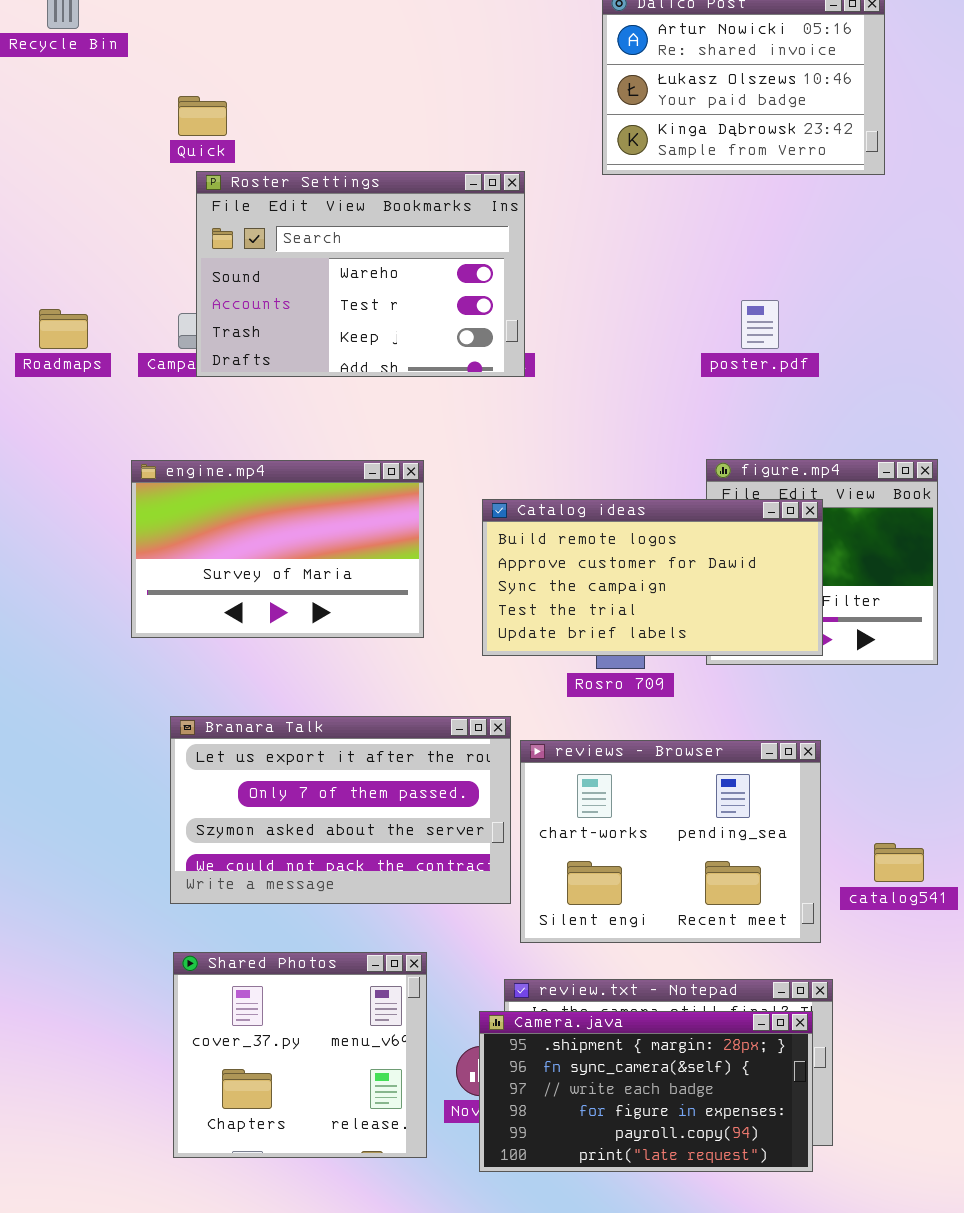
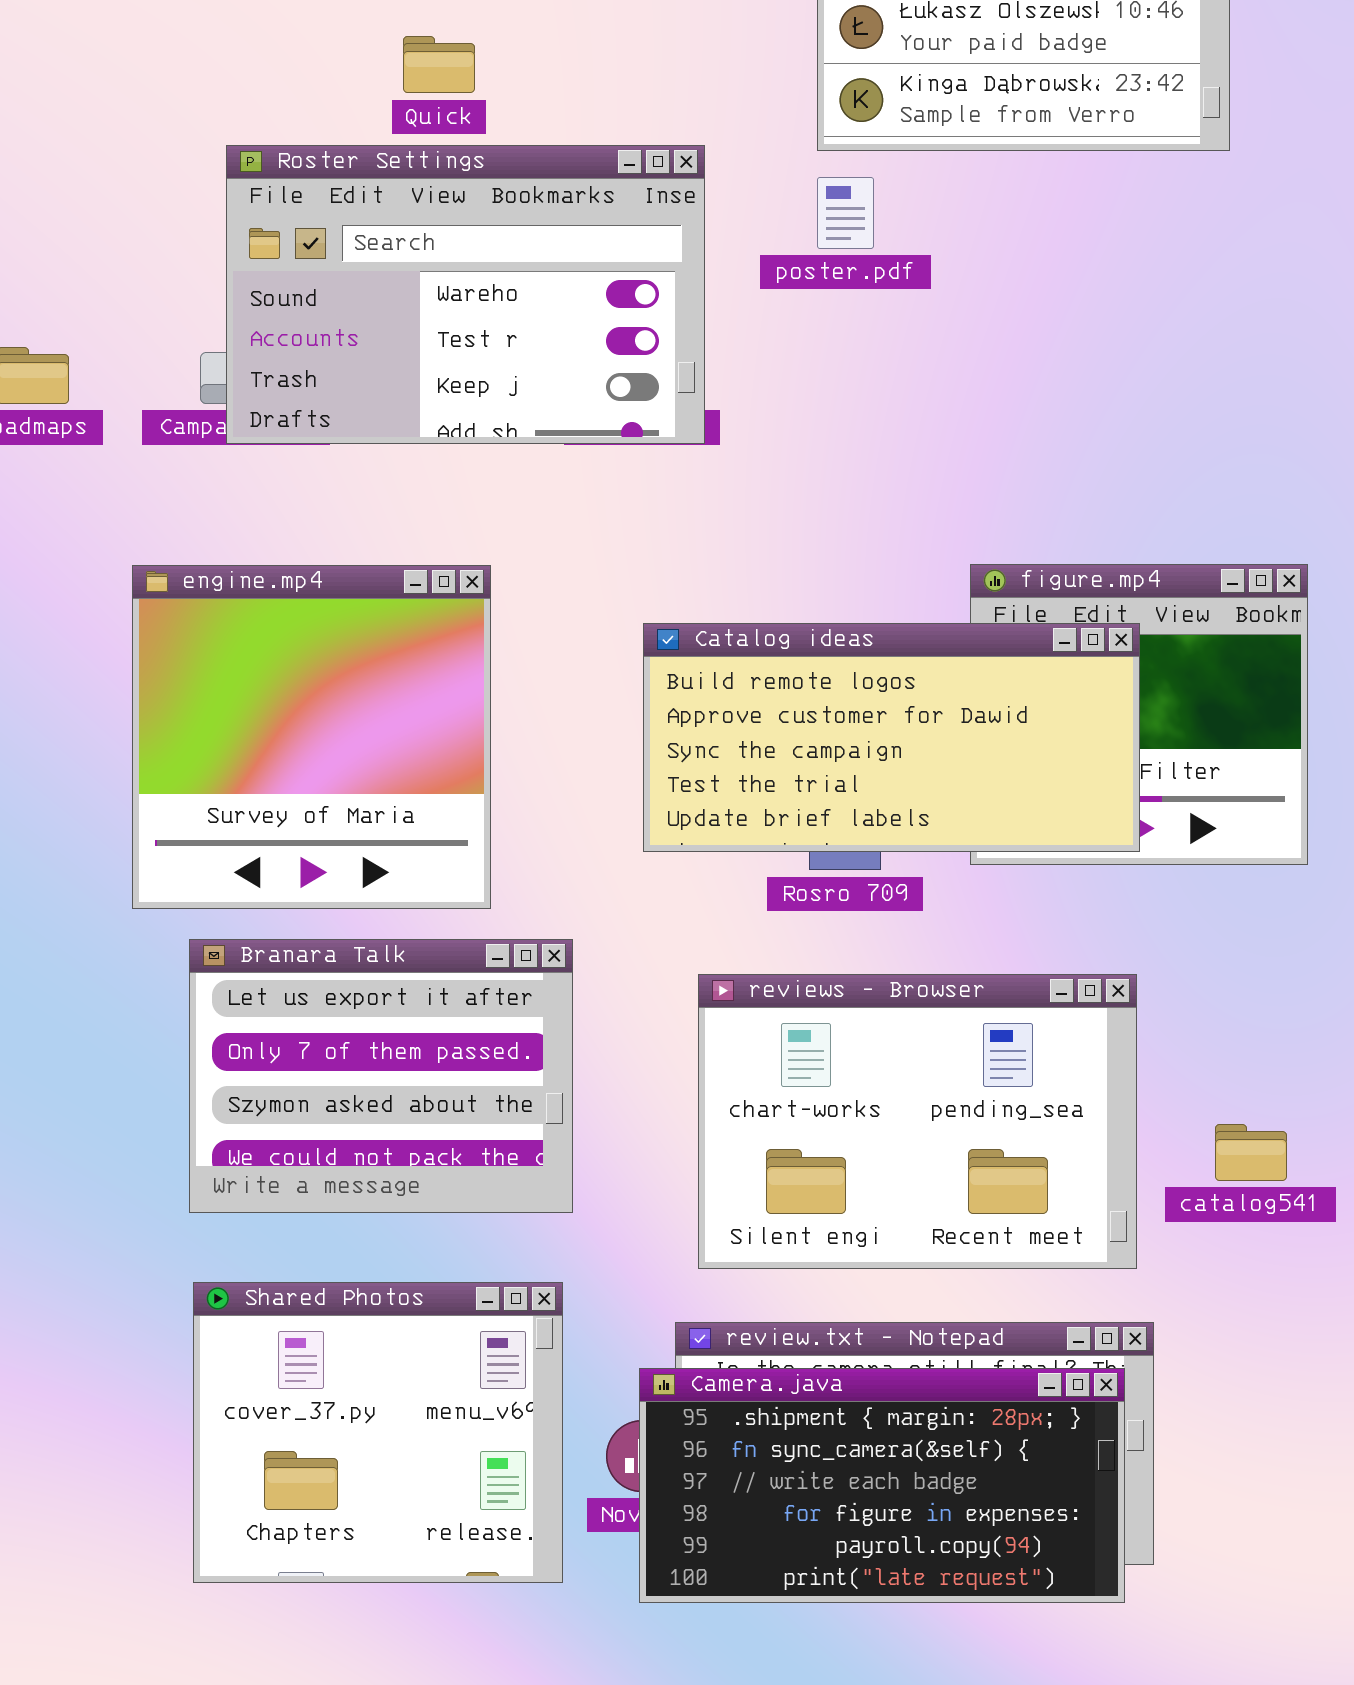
Quick: [178,96,227,136] -> [403,36,475,93], moved
poster.pdf: [741,300,779,349] -> [817,177,874,249], moved
engine.mp4: [131,460,424,638] -> [132,565,491,909], resized
Branara Talk: [170,716,511,904] -> [189,939,573,1213], resized

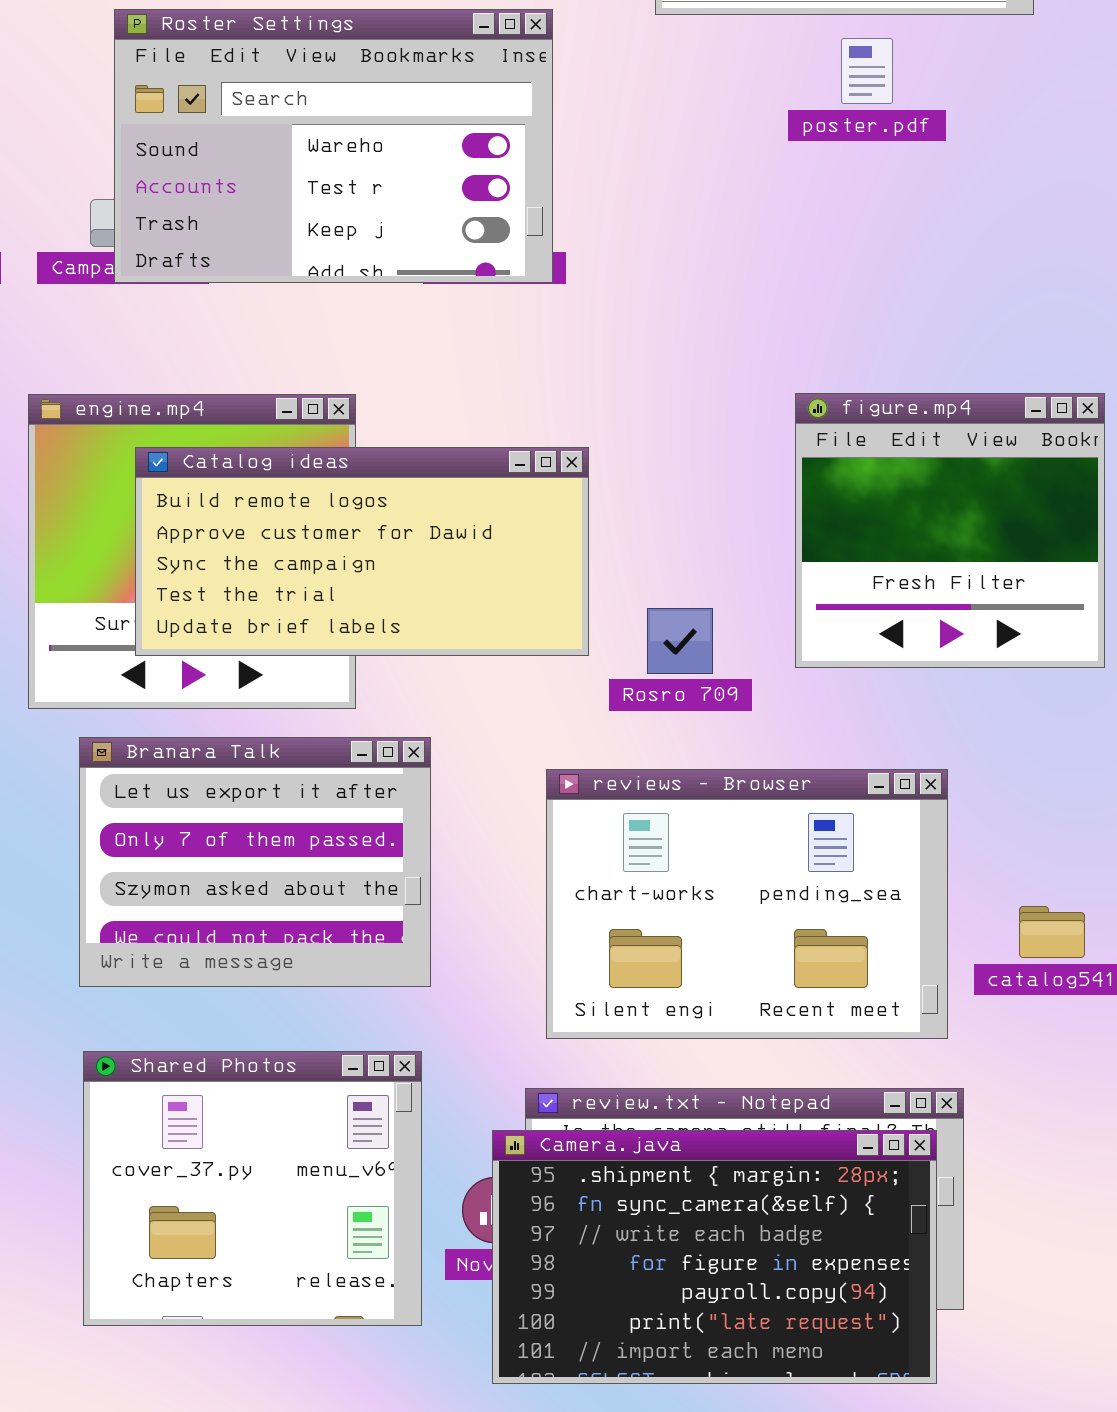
poster.pdf: [817,177,874,249] -> [841,38,893,104], moved
Catalog ideas: [643,623,1140,852] -> [135,447,589,656], moved
Camera.java: [639,1368,1125,1603] -> [492,1130,937,1384], resized

